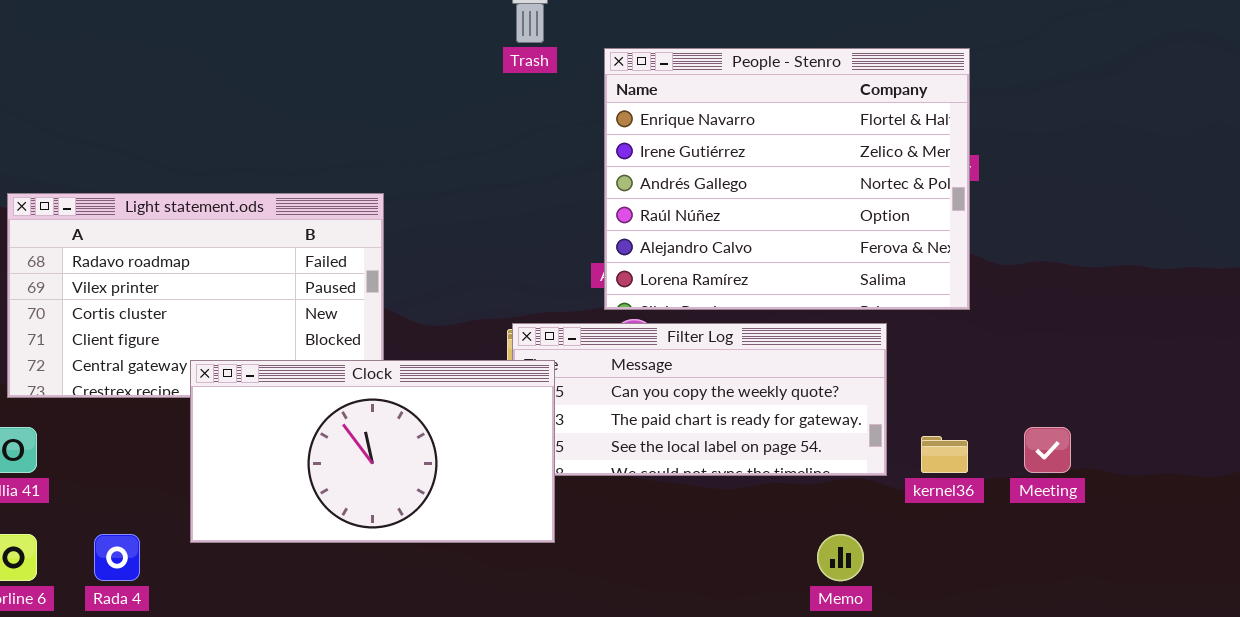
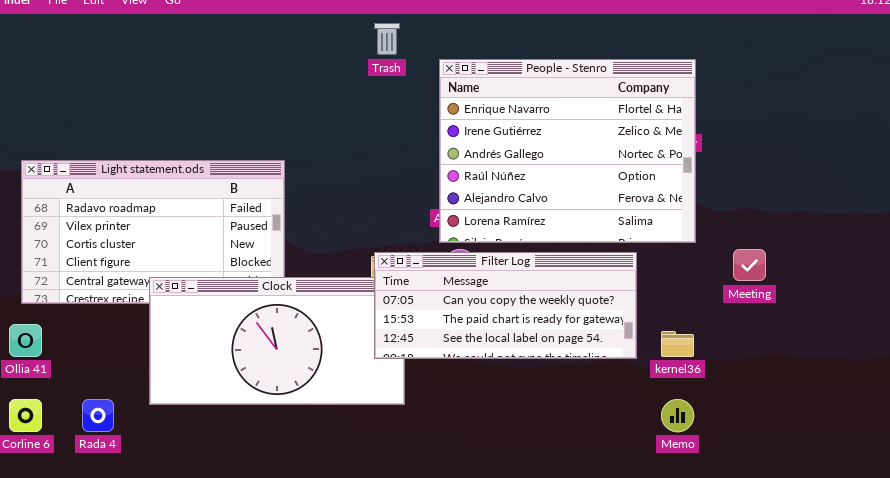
Filter Log: [512,323,887,476] -> [374,252,637,359], raised
Meeting: [1024,427,1071,473] -> [733,249,766,281], moved
Memo: [817,534,864,581] -> [661,399,694,432], moved

